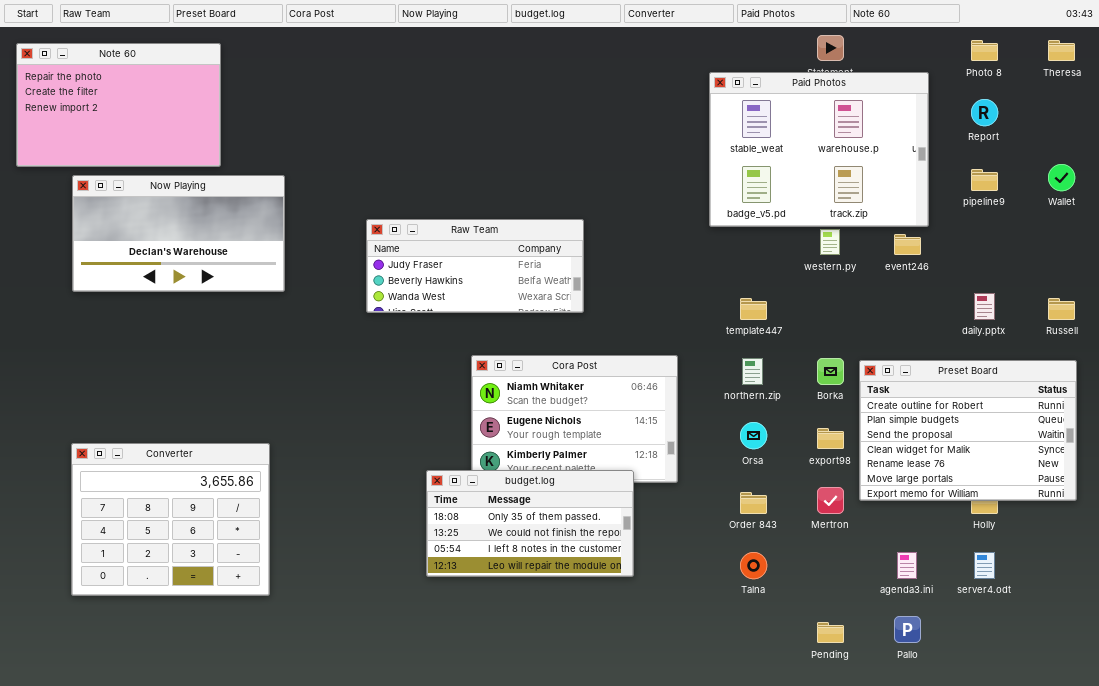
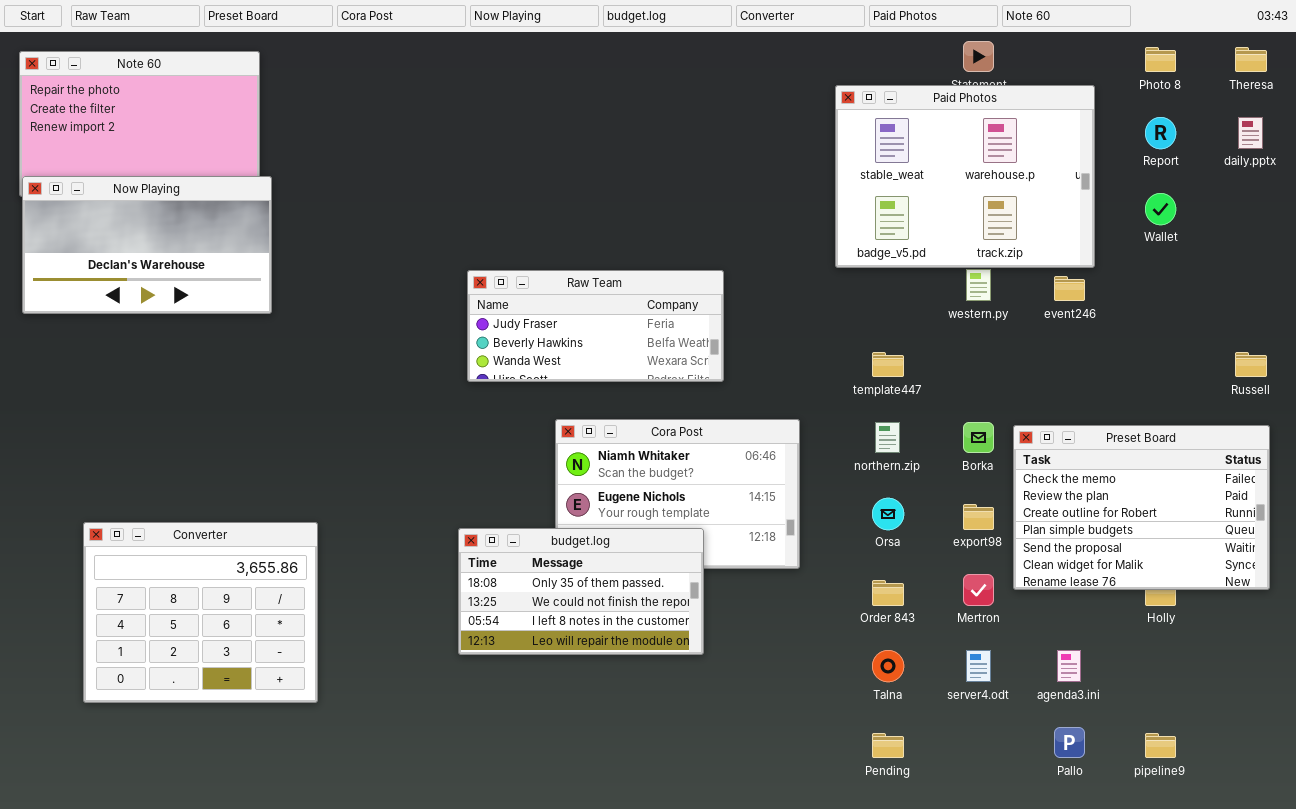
Wallet: [1048,164,1075,191] -> [1145,193,1176,225], moved
pipeline9: [971,169,998,191] -> [1145,733,1176,758], moved
Now Playing: [72,175,285,292] -> [22,176,272,314], moved
Raw Team: [366,219,584,313] -> [467,270,724,382], moved
daily.pptx: [974,293,995,320] -> [1238,117,1263,149], moved
Preset Board: [859,360,1077,501] -> [1013,425,1270,590], scrolled up 2 rows
budget.log: [426,470,634,577] -> [458,528,704,655], moved
server4.odt: [974,552,995,579] -> [966,650,991,682], moved
Pending: [817,622,844,643] -> [872,733,904,758], moved

